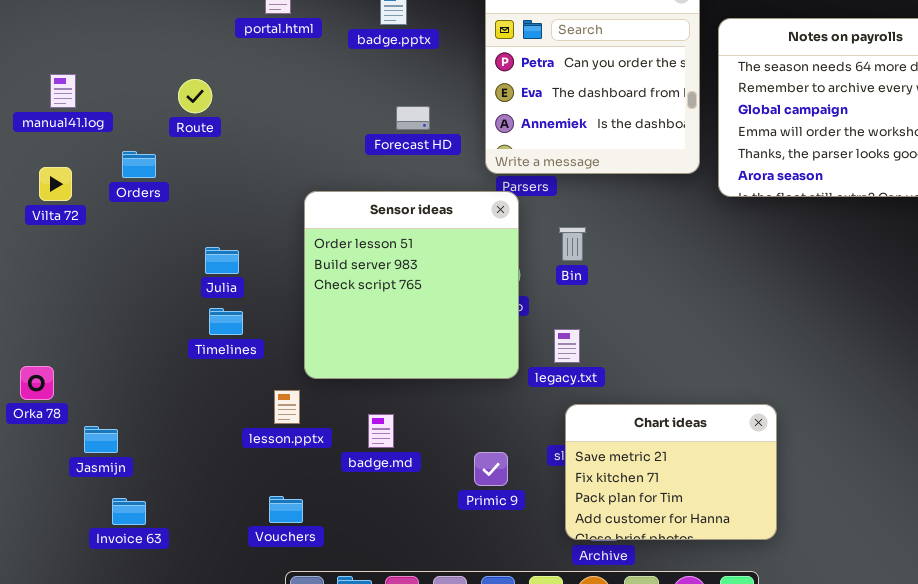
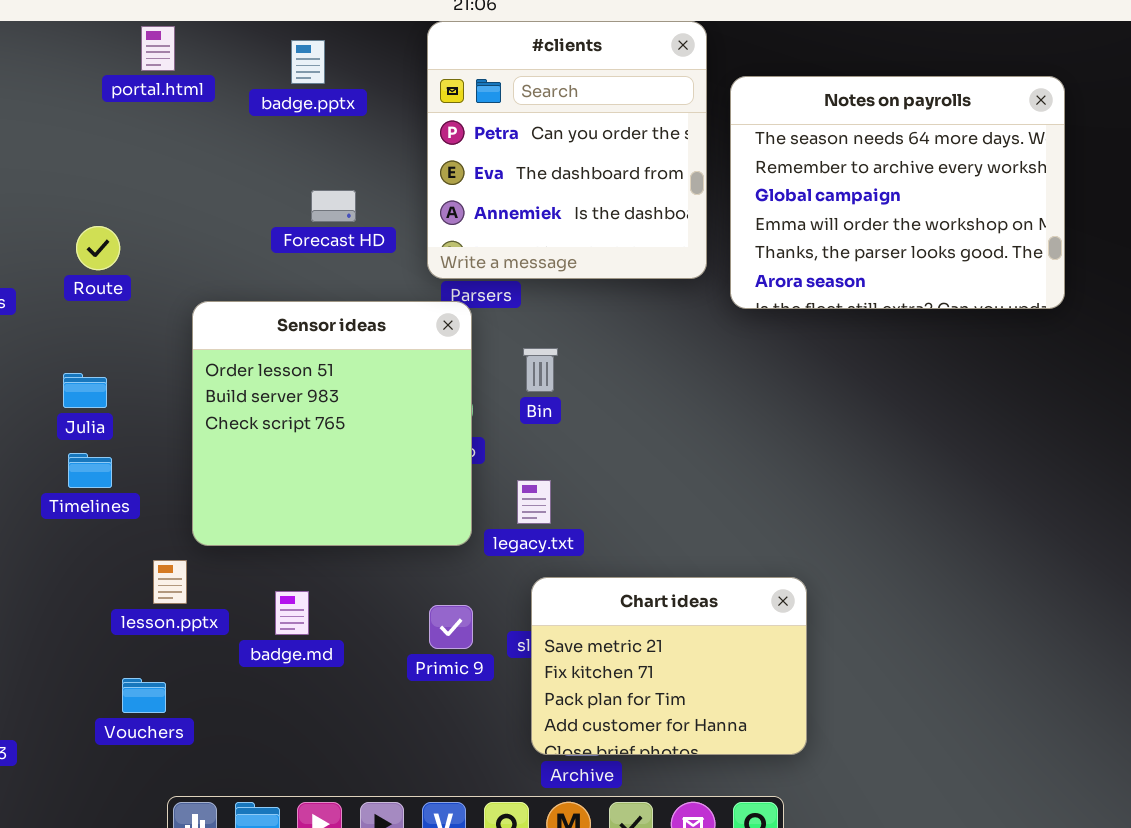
Route: [178,79,212,113] -> [76,226,120,270], moved
Primic 9: [474,452,508,486] -> [429,605,473,649], moved
Vouchers: [269,496,303,523] -> [122,678,166,713], moved

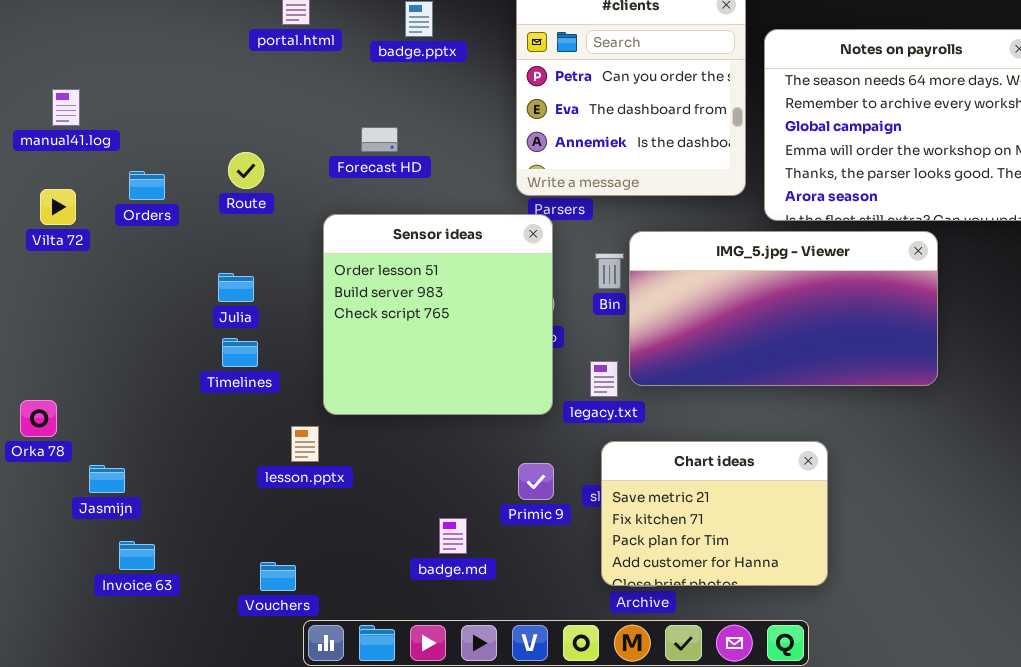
Forecast HD: [311,190,356,222] -> [361,127,398,152], moved
IMG_5.jpg - Viewer: none -> [629,231,938,386], opened
badge.md: [275,591,309,635] -> [439,518,467,554], moved
Vouchers: [122,678,166,713] -> [260,562,296,591], moved

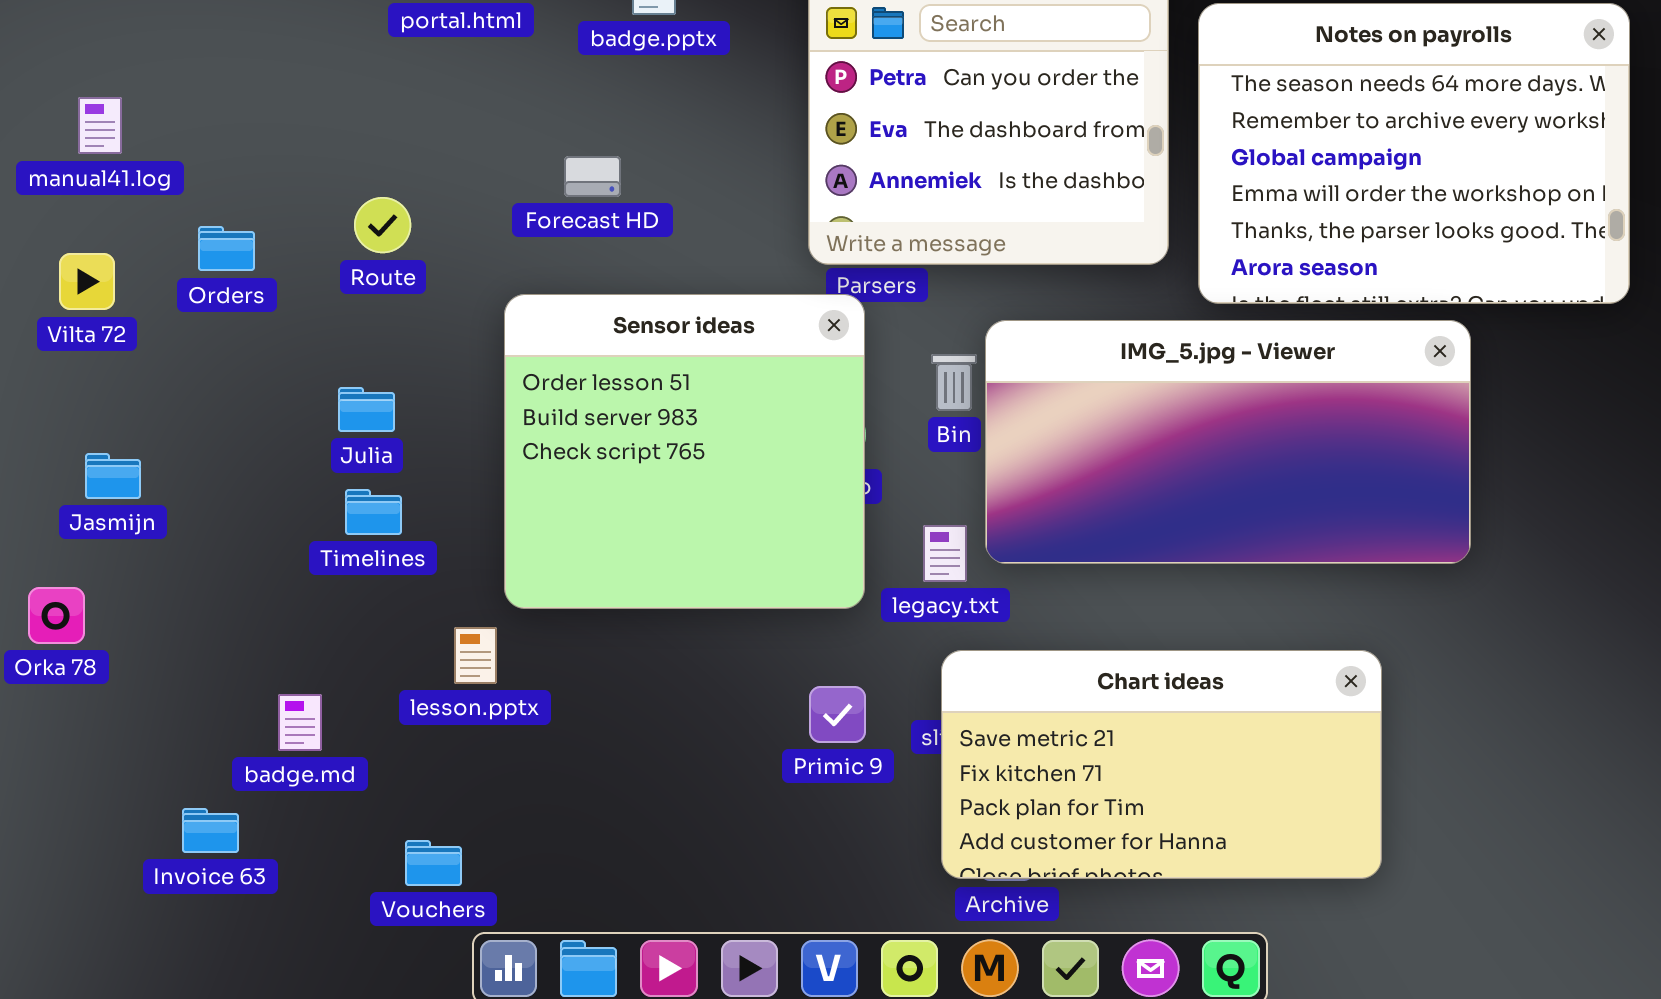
Chart ideas: [601,441,828,586] -> [941,650,1382,879], resized
Jasmijn: [89,465,125,493] -> [85,453,141,499], moved
badge.md: [439,518,467,554] -> [278,694,322,751], moved

